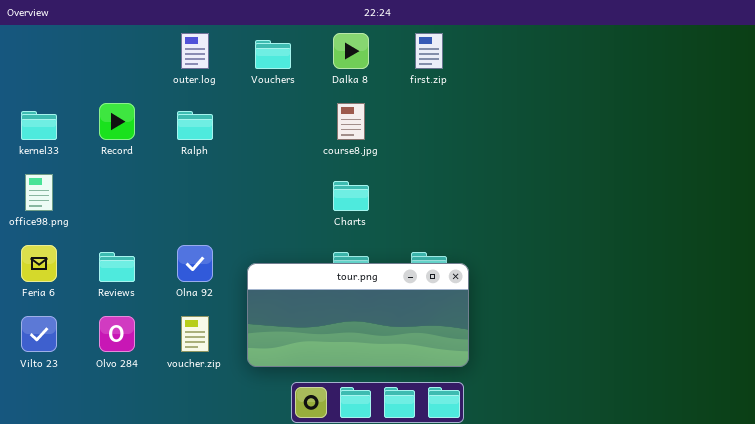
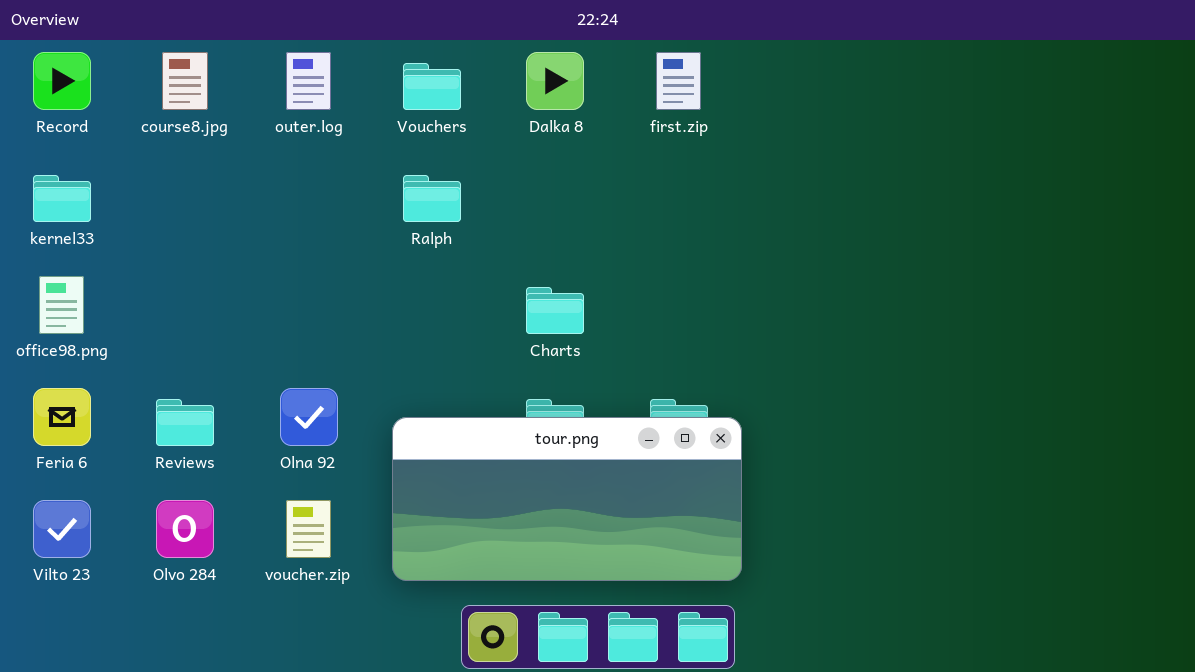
Record: [99,103,135,140] -> [33,52,91,110], moved
course8.jpg: [337,103,365,140] -> [162,52,208,110], moved
Ralph: [177,111,213,140] -> [403,175,461,222], moved

